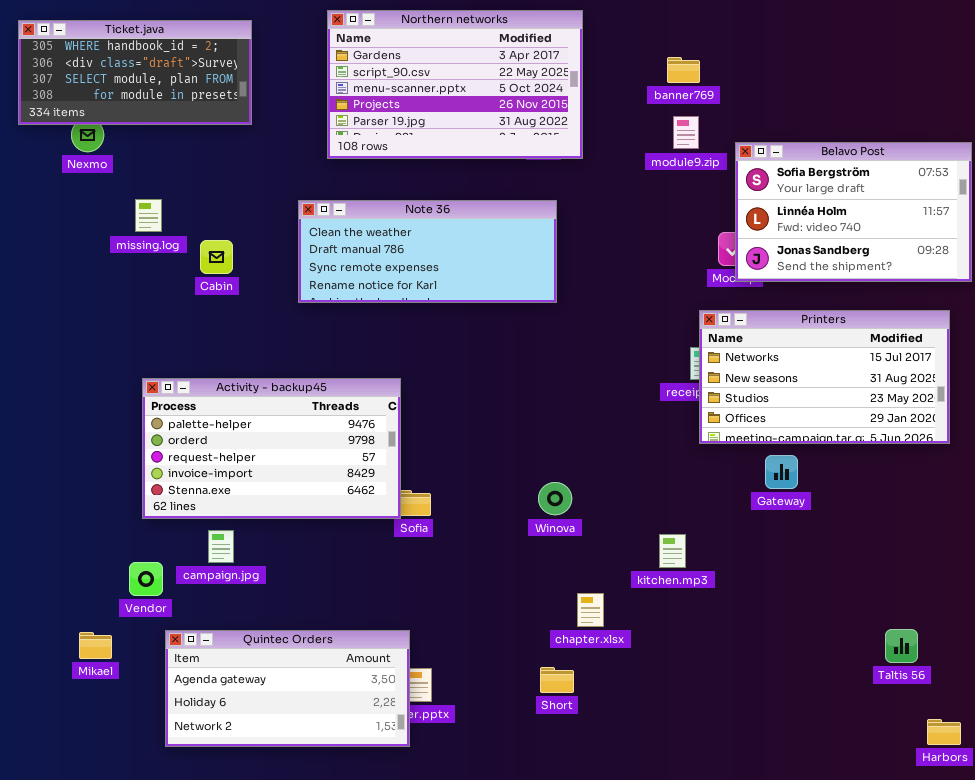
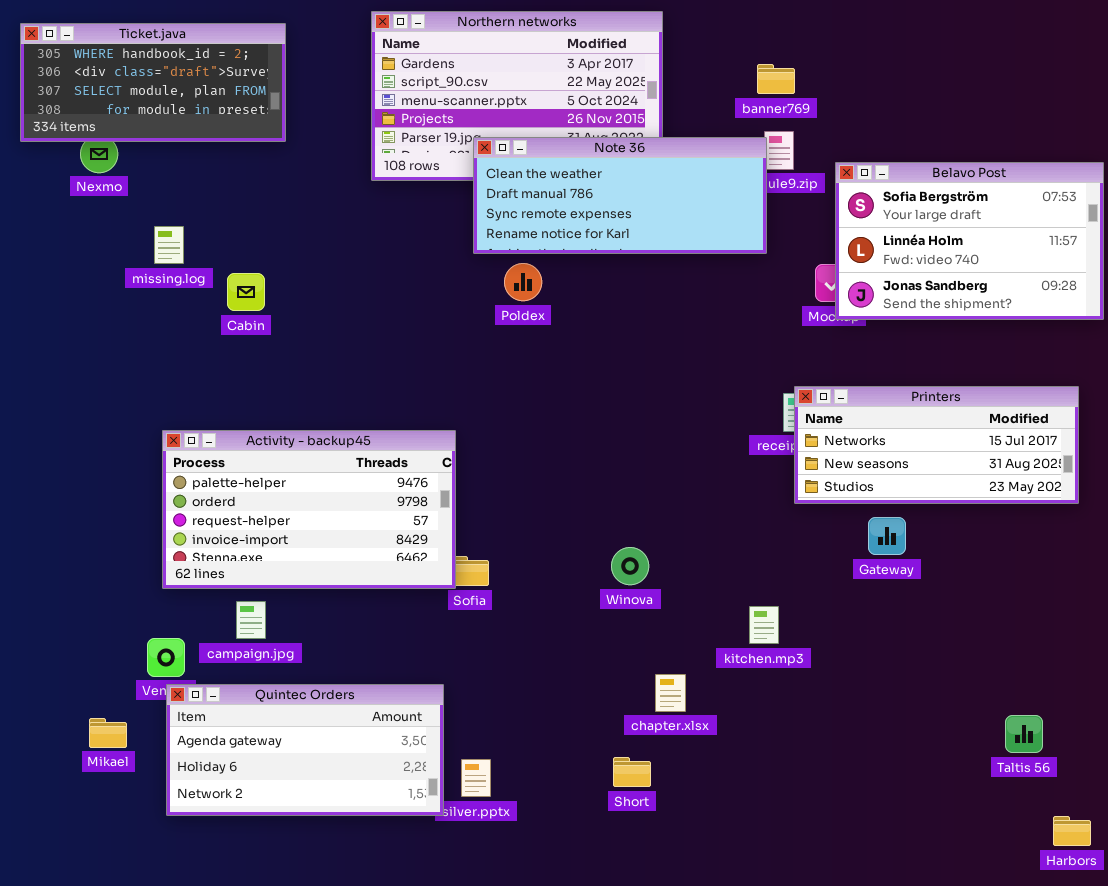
Note 36: [298,200,557,303] -> [473,137,767,254], moved
Printers: [699,310,950,444] -> [794,386,1079,504], resized
Quintec Orders: [165,630,410,747] -> [166,684,444,816], moved

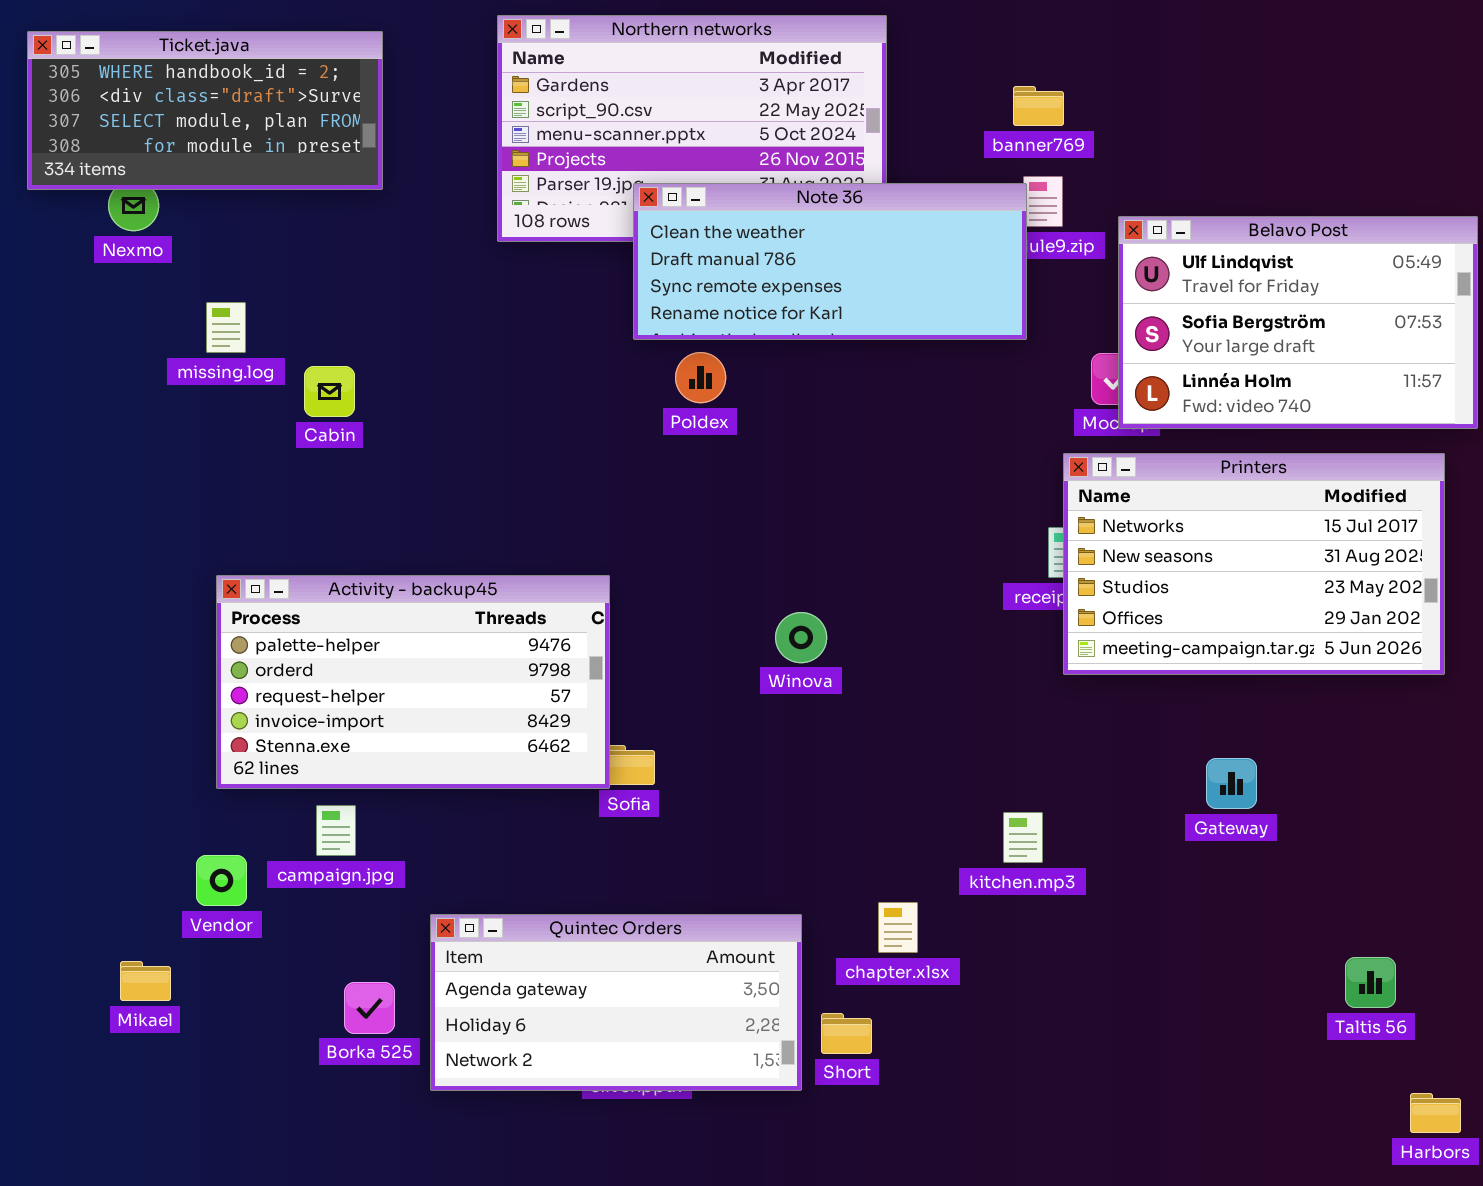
Belavo Post: [835,162,1104,320] -> [1118,216,1478,429], scrolled up 1 row
Printers: [794,386,1079,504] -> [1063,453,1445,675], resized
Gateway: [868,517,906,555] -> [1206,758,1257,809], moved
Winova: [611,547,649,585] -> [775,612,827,663], moved
Quintec Orders: [166,684,444,816] -> [430,914,802,1091], moved

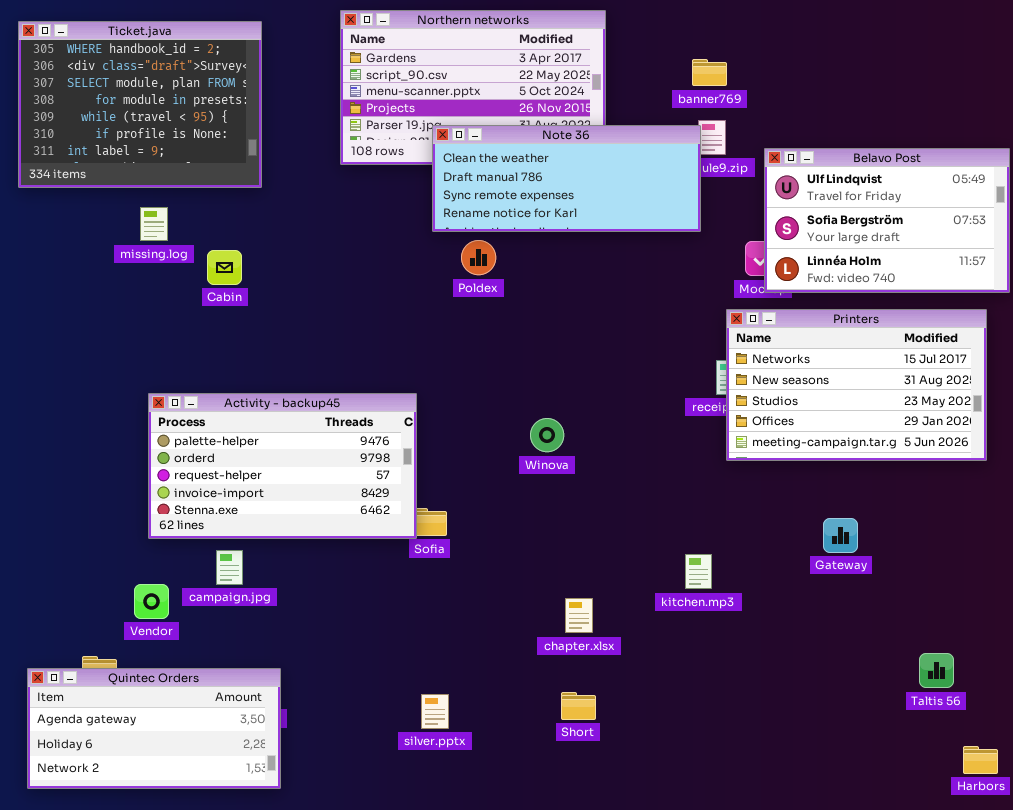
Ticket.java: [27,31,383,190] -> [18,21,262,188], resized
chapter.xlsx: [878,902,918,953] -> [565,598,593,633], moved
Quintec Orders: [430,914,802,1091] -> [27,668,281,789], moved

